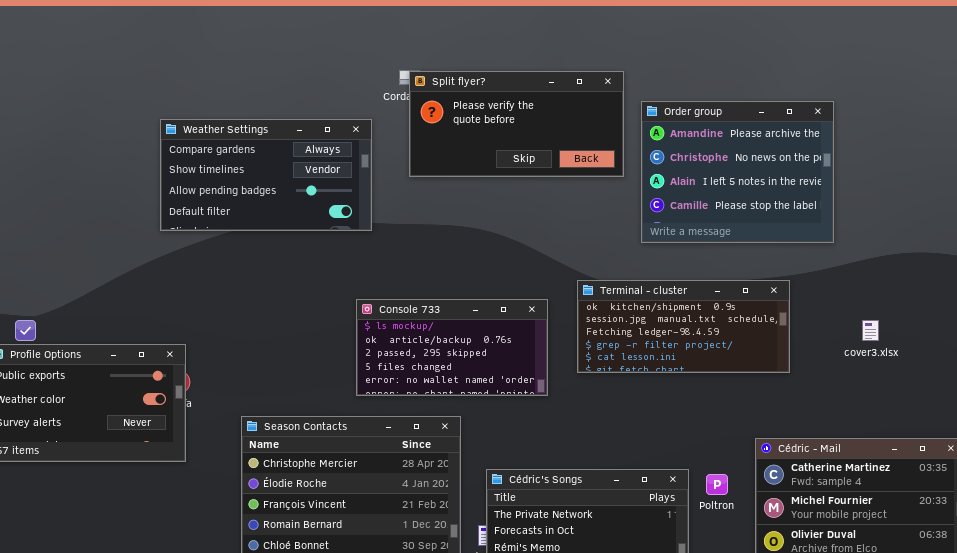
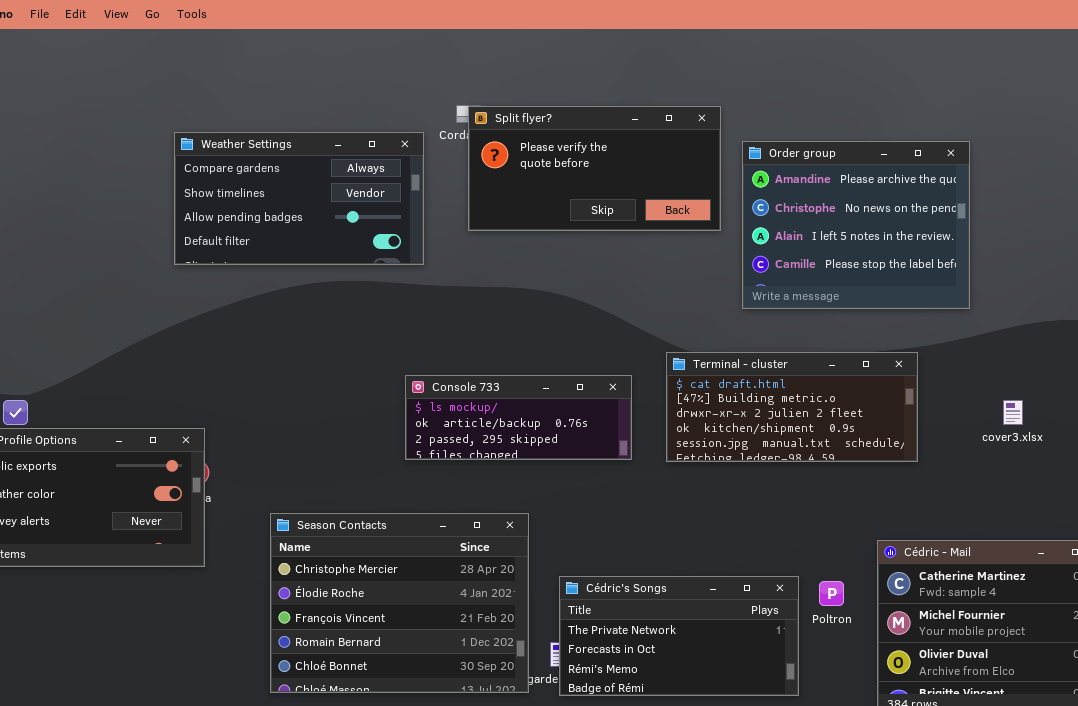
Weather Settings: [160,119,372,231] -> [174,132,424,265], moved
Terminal - cluster: [577,280,790,373] -> [666,352,918,462], scrolled up 3 rows
Console 733: [356,299,548,396] -> [405,375,632,460], resized

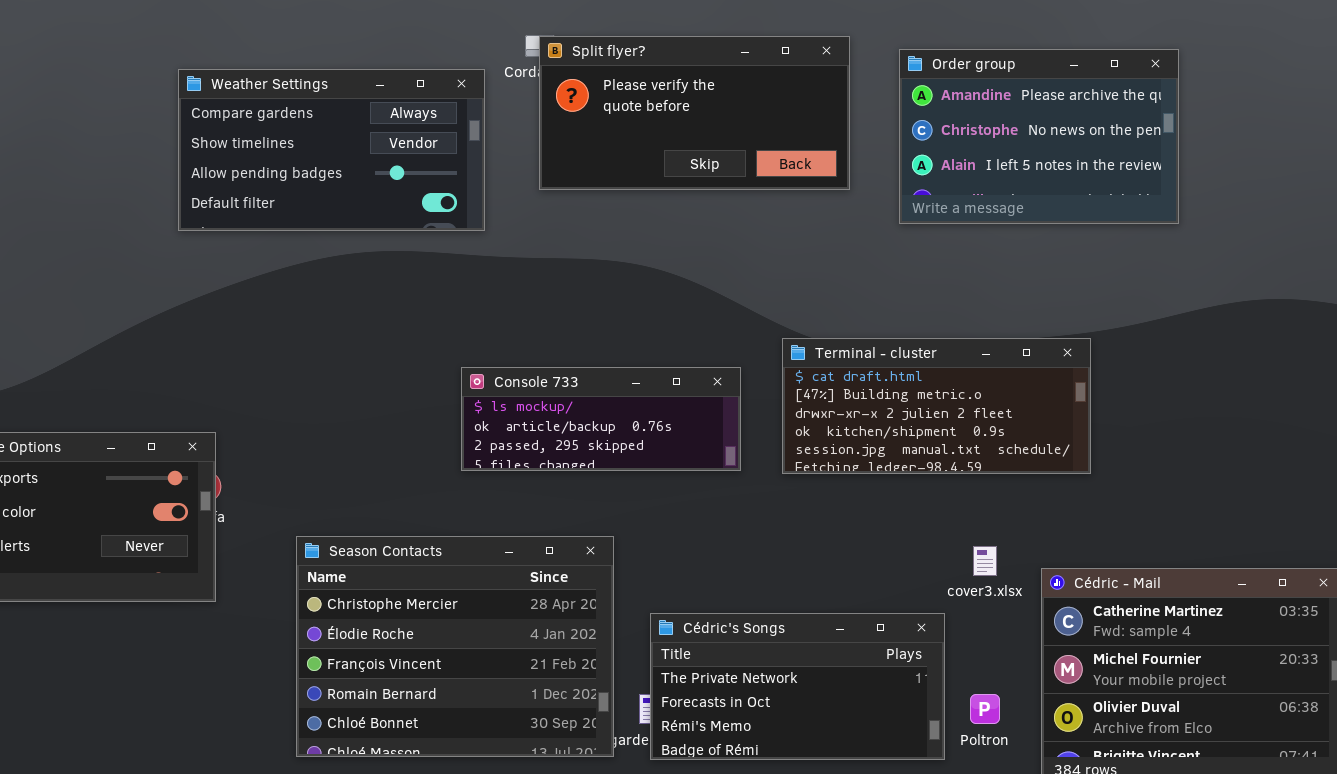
Order group: [742,141,970,309] -> [899,49,1179,224], moved, resized
cover3.xlsx: [1003,400,1023,425] -> [973,546,997,576], moved
Poltron: [819,581,844,606] -> [970,694,1000,724], moved

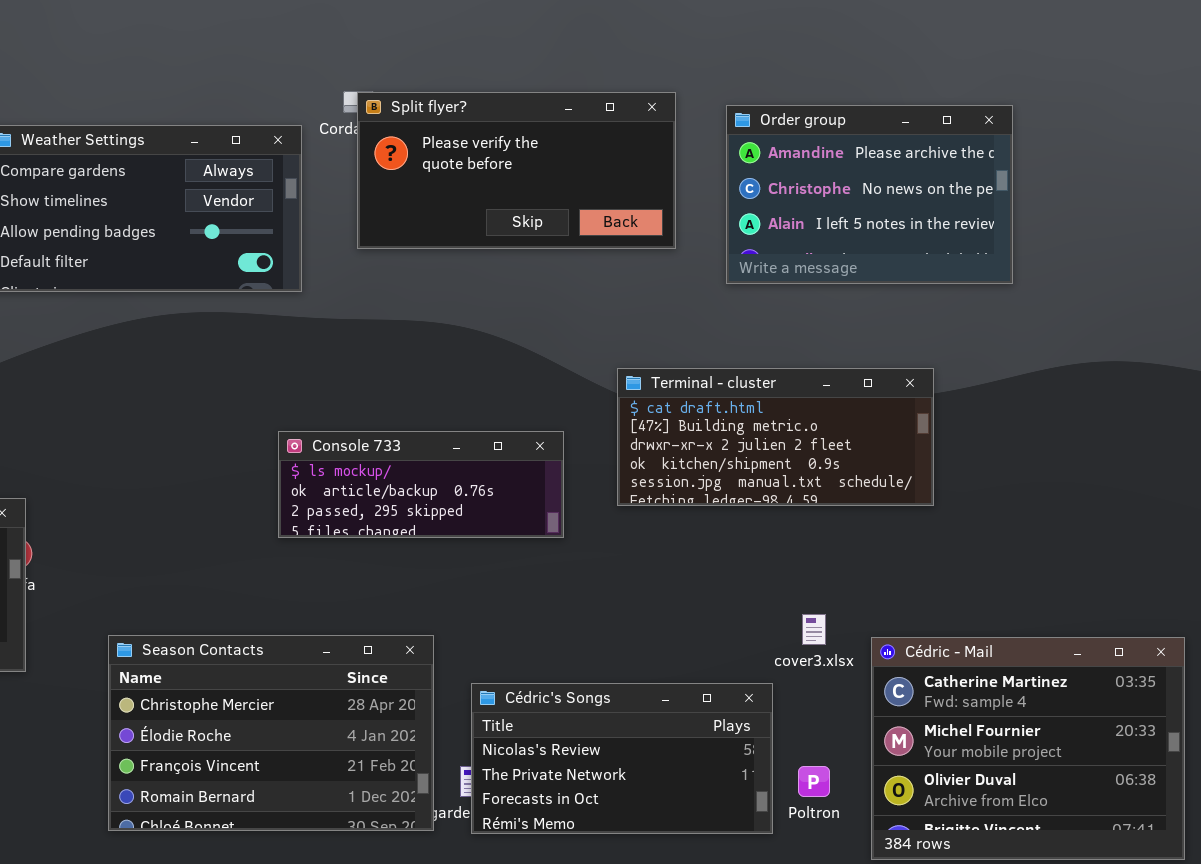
Terminal - cluster: [782,338,1091,474] -> [617,368,934,506], moved
Season Contacts: [296,536,614,757] -> [108,635,434,831], resized
Cédric's Songs: [650,613,945,760] -> [471,683,773,834], scrolled up 1 row

